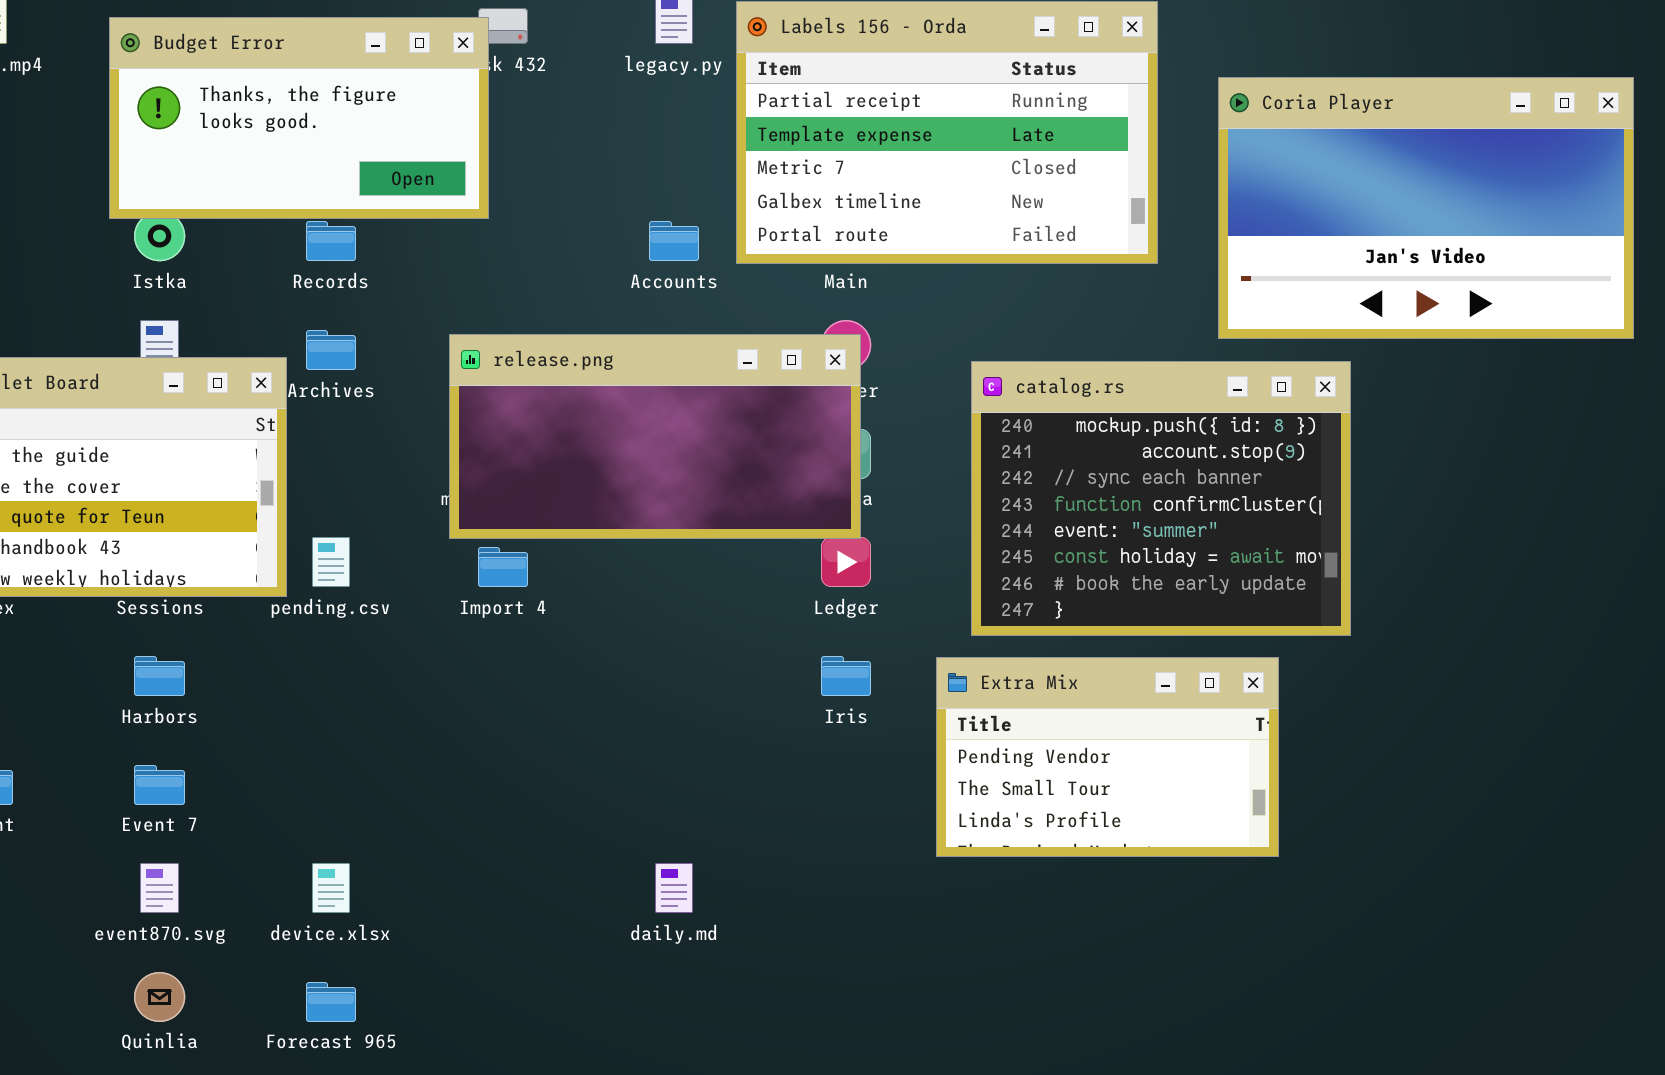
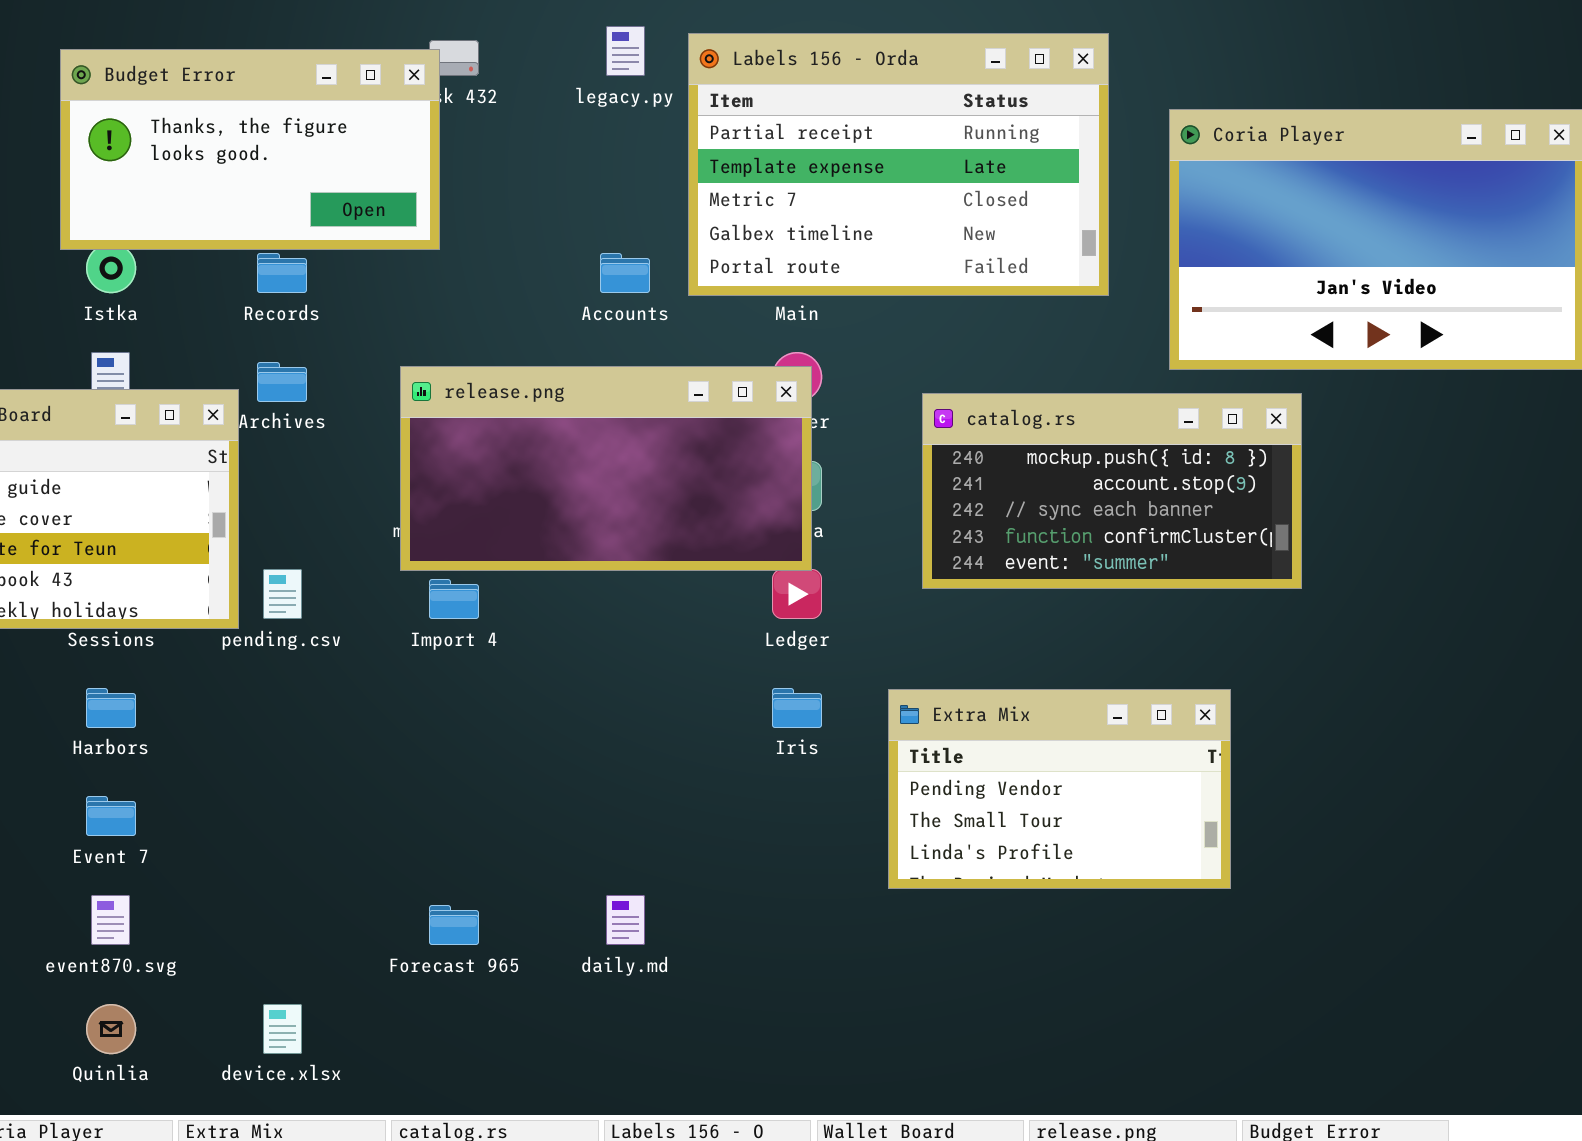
catalog.rs: [971,361,1351,636] -> [922,393,1302,589], resized
device.xlsx: [312,863,350,913] -> [263,1004,302,1054], moved
Forecast 965: [306,982,356,1022] -> [429,905,479,945], moved

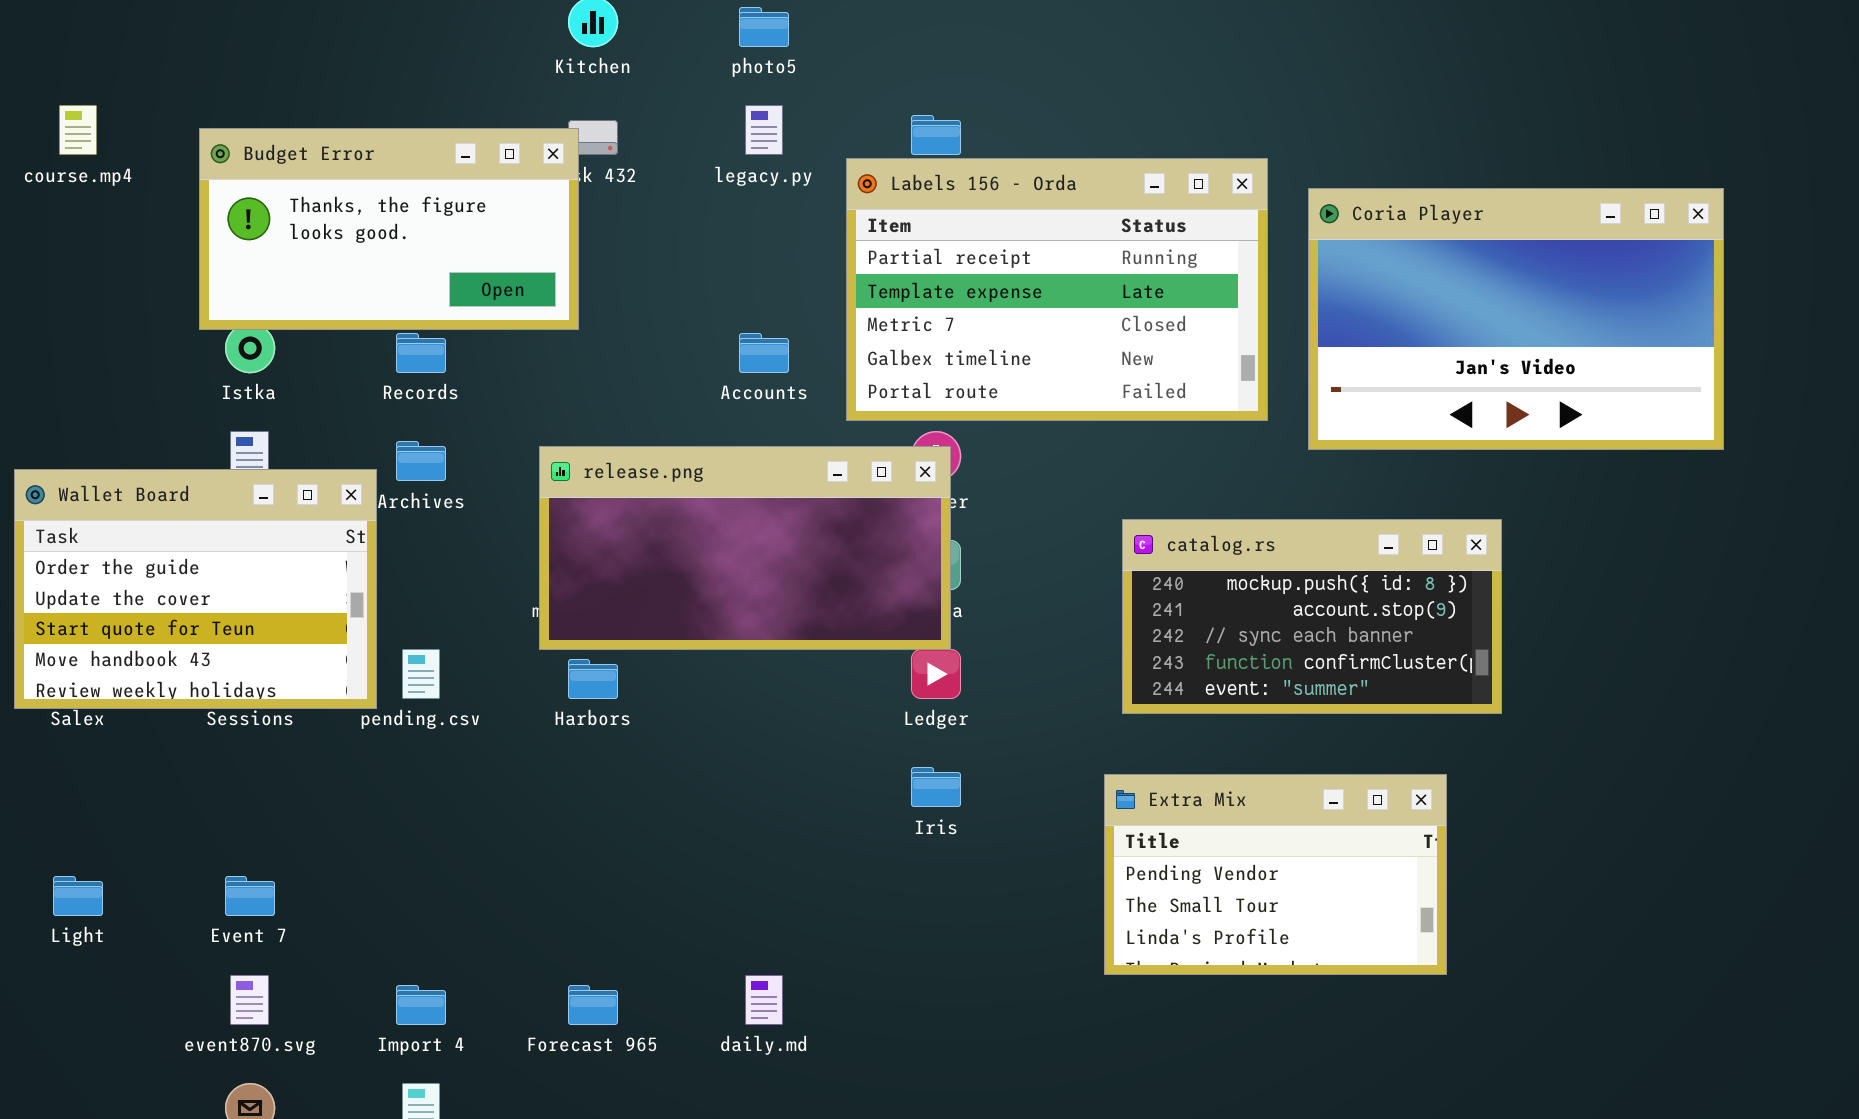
Labels 156 - Orda: [688,33,1109,296] -> [846,158,1268,421], moved
catalog.rs: [922,393,1302,589] -> [1122,519,1502,714], moved
Import 4: [429,579,479,619] -> [396,985,446,1025], moved
Harbors: [86,688,136,728] -> [568,659,618,699], moved
Extra Mix: [888,689,1231,889] -> [1104,774,1447,975], moved

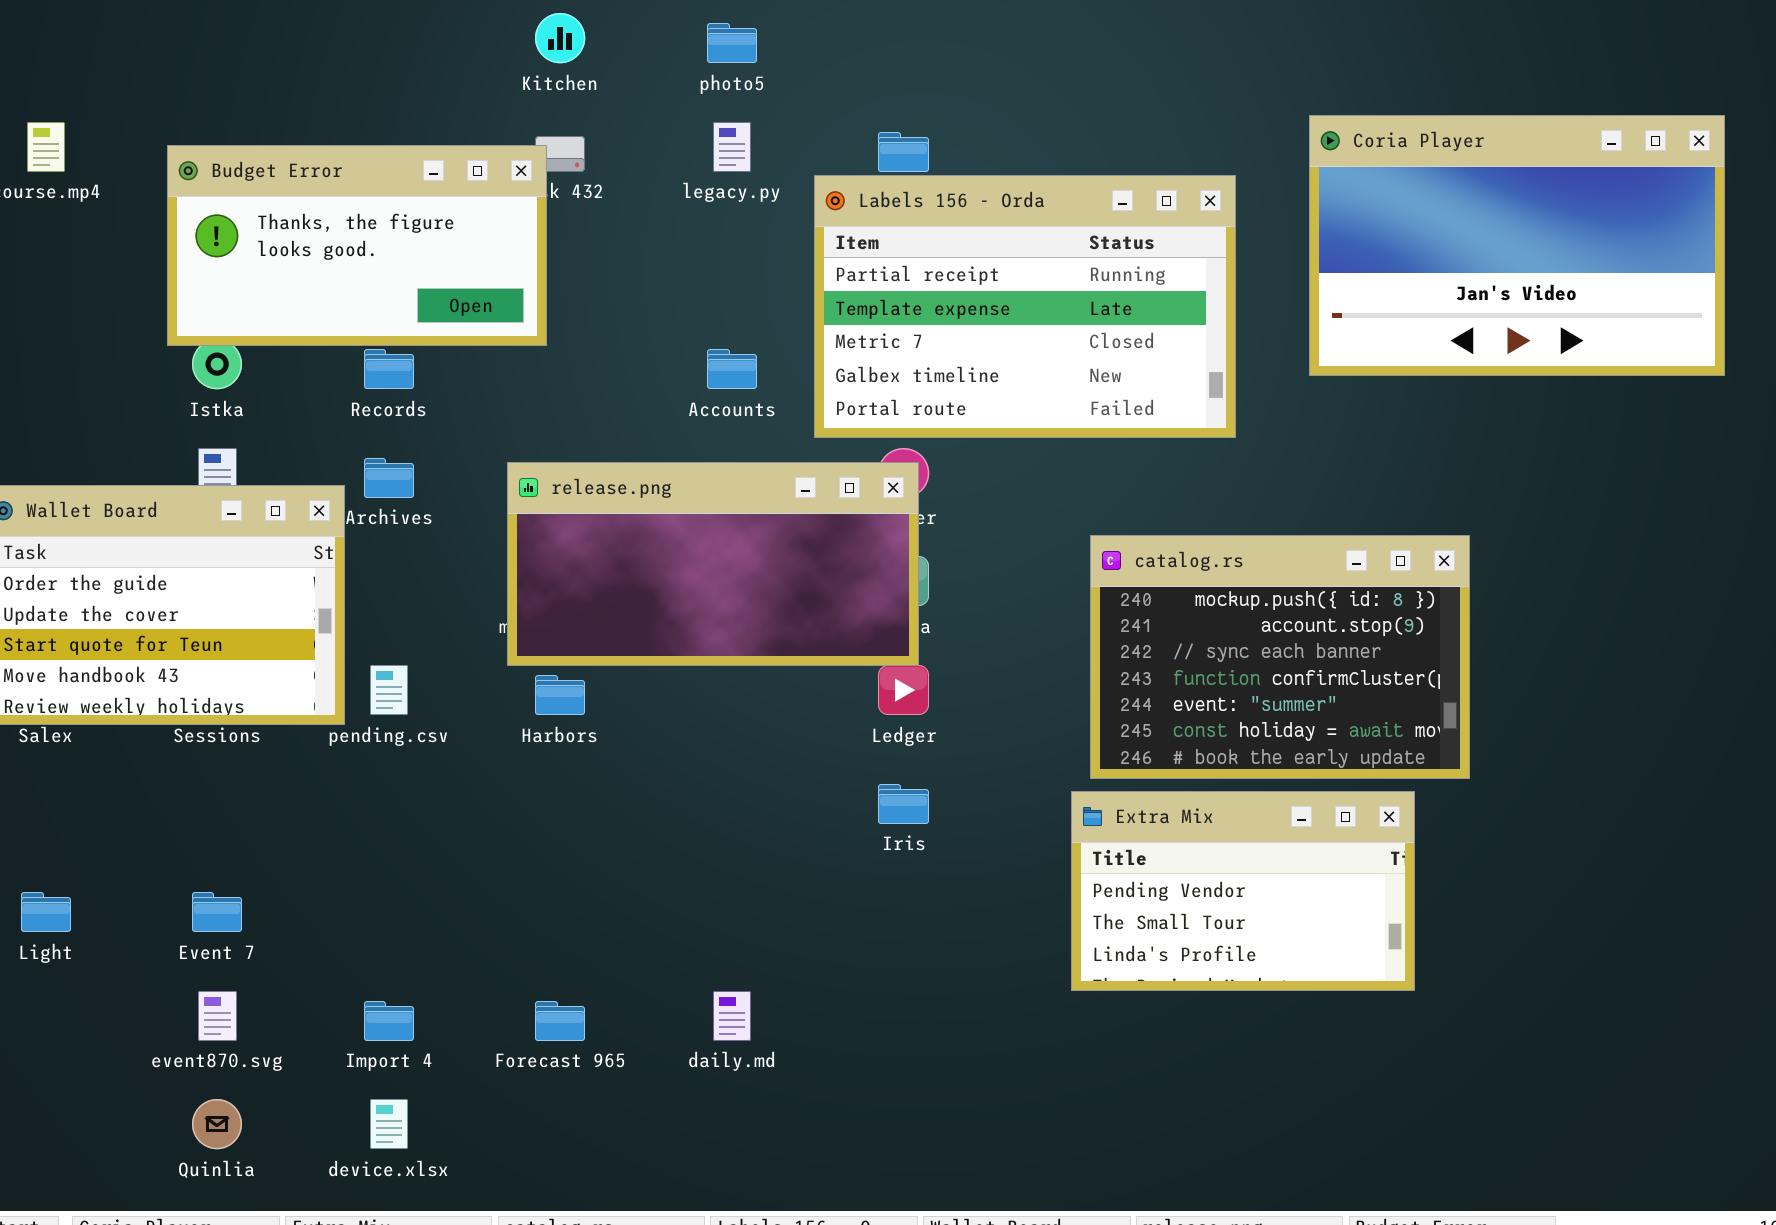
Coria Player: [1308,188,1724,450] -> [1309,115,1725,376], moved
catalog.rs: [1122,519,1502,714] -> [1090,535,1470,779], resized

